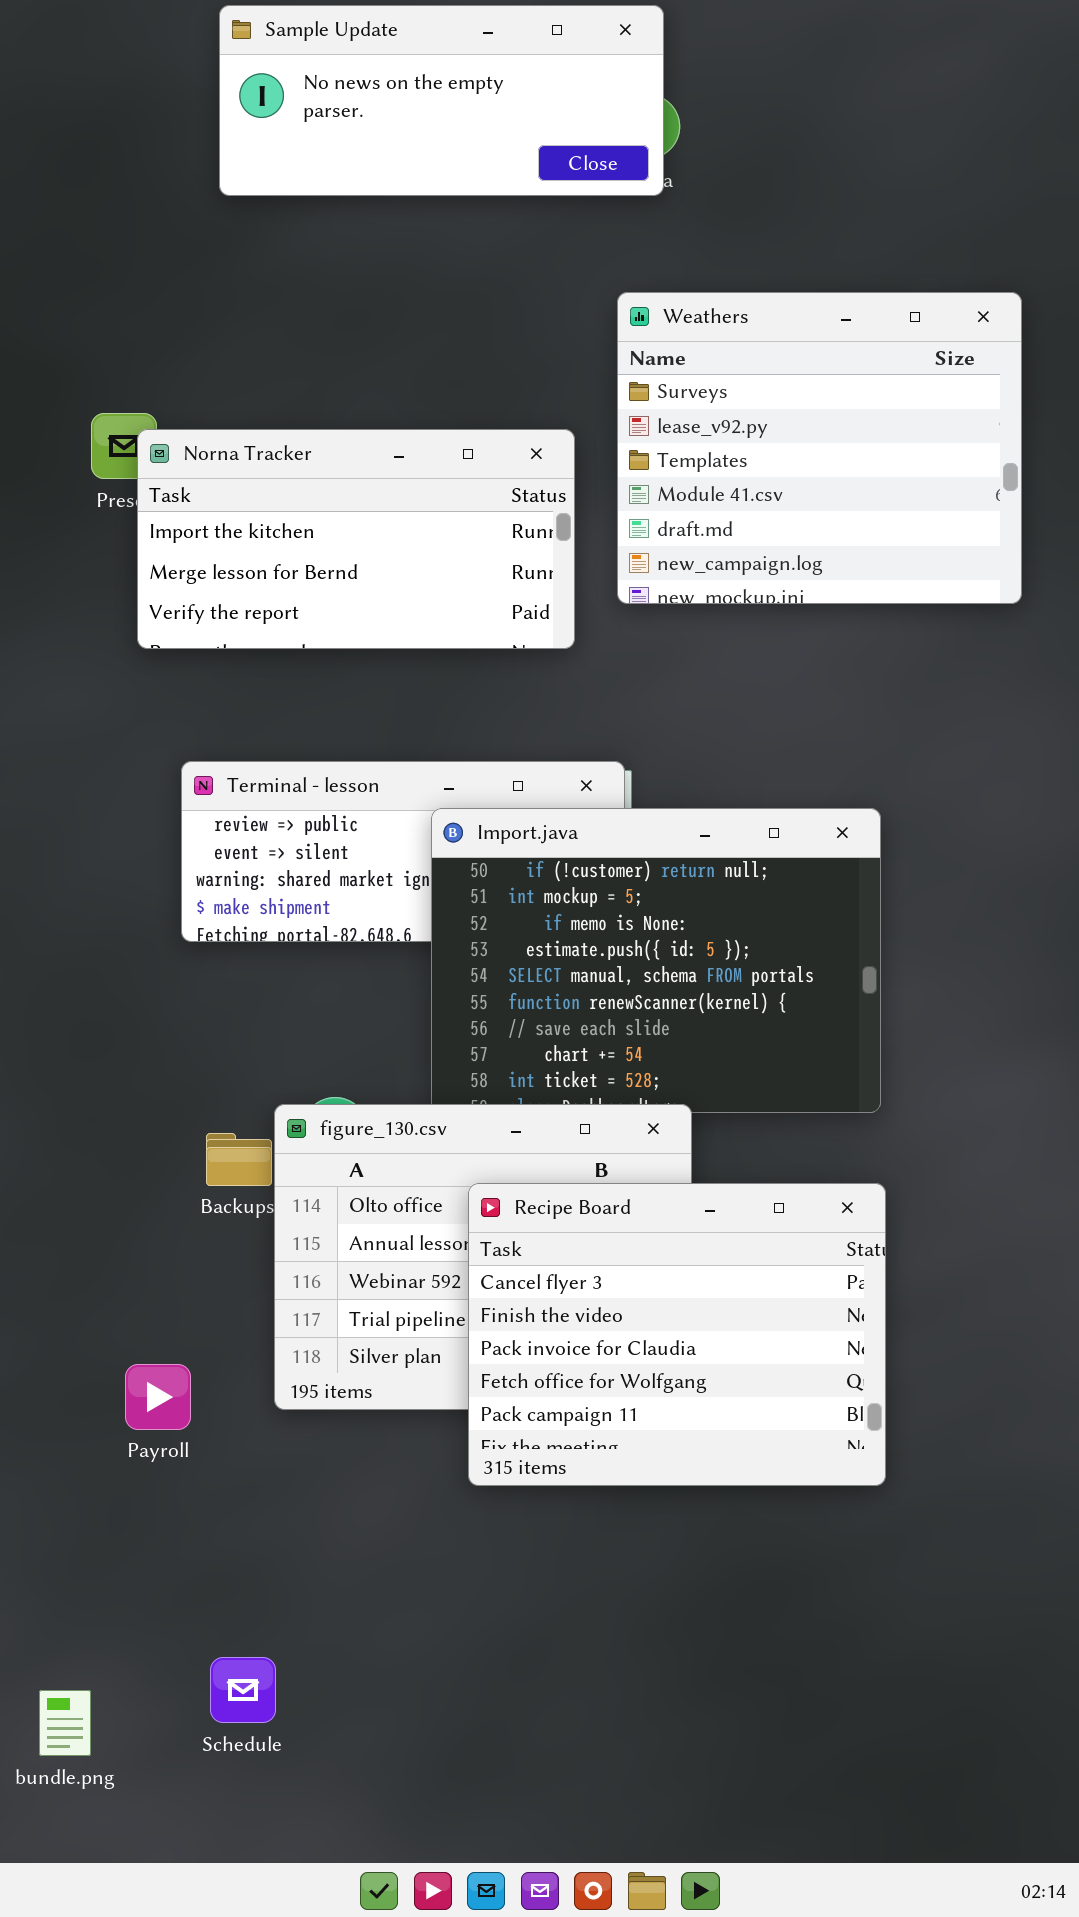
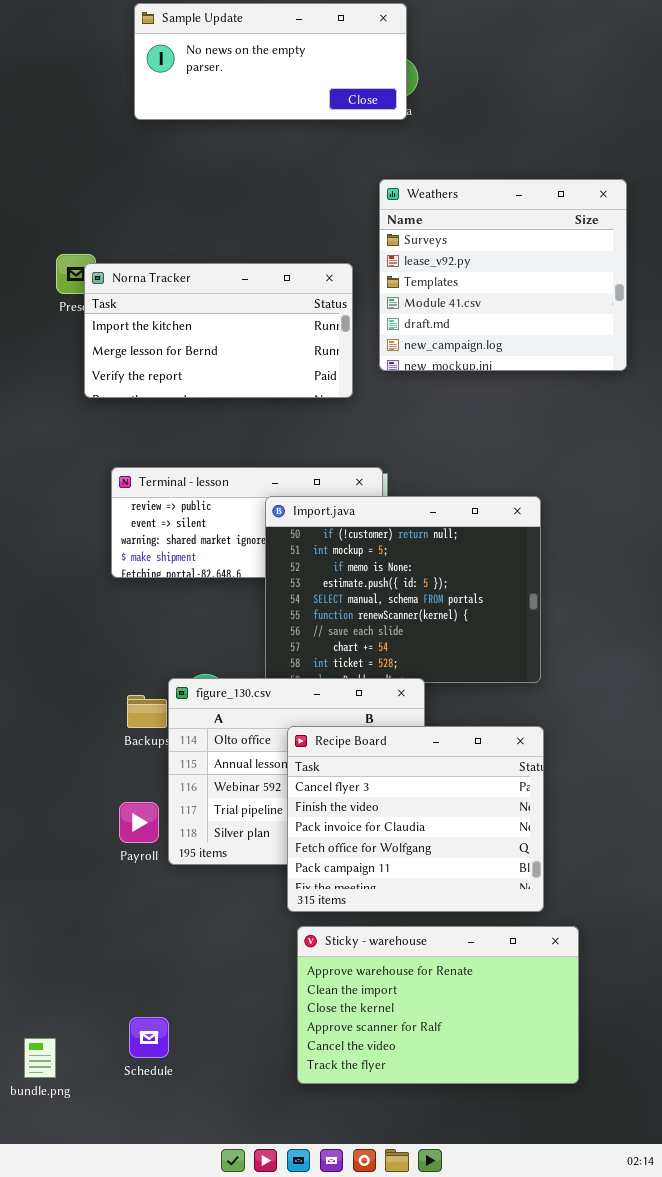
Payroll: [125,1364,191,1430] -> [119,802,159,843], moved
Sticky - warehouse: none -> [297,926,579,1084], opened

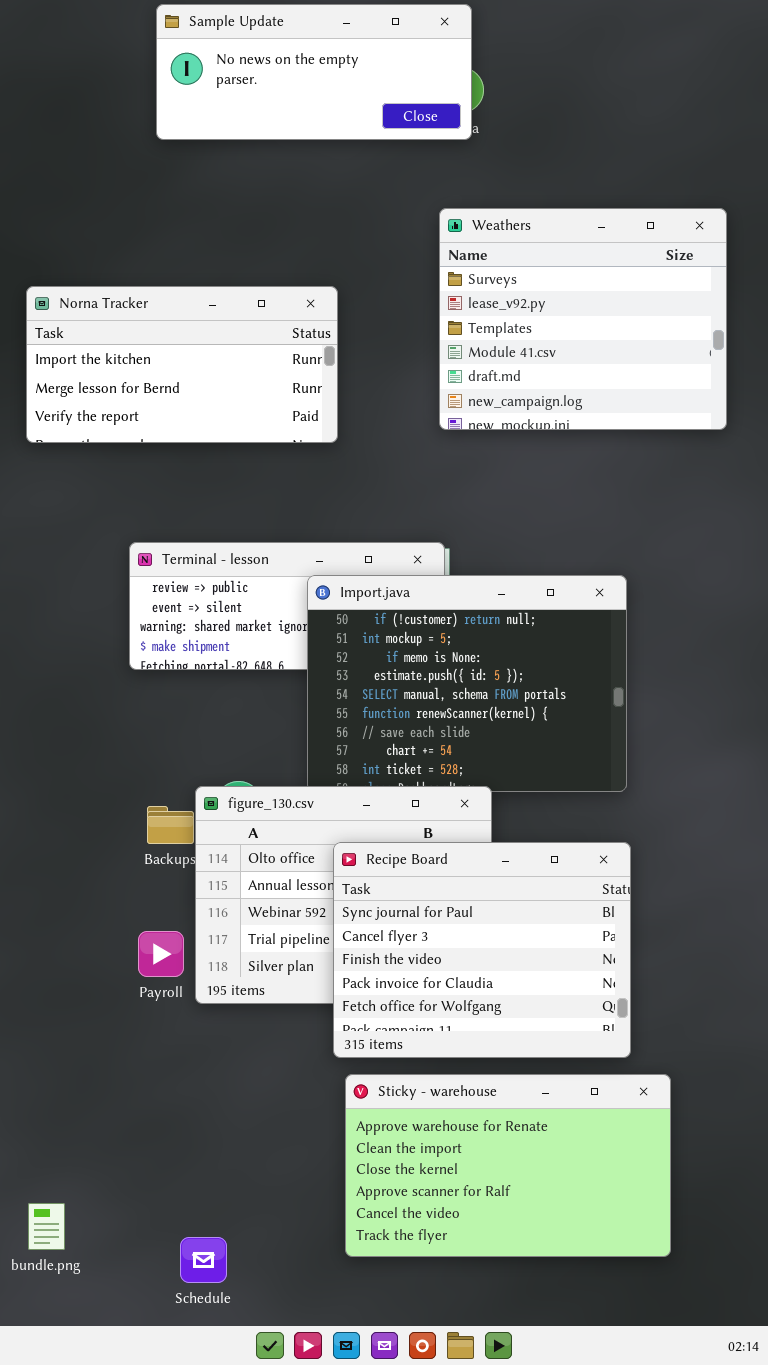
Norna Tracker: [84,263,353,398] -> [26,286,338,443], moved
Recipe Board: [287,726,544,912] -> [333,842,631,1058], scrolled up 1 row
Schedule: [129,1017,169,1058] -> [180,1237,227,1283], moved

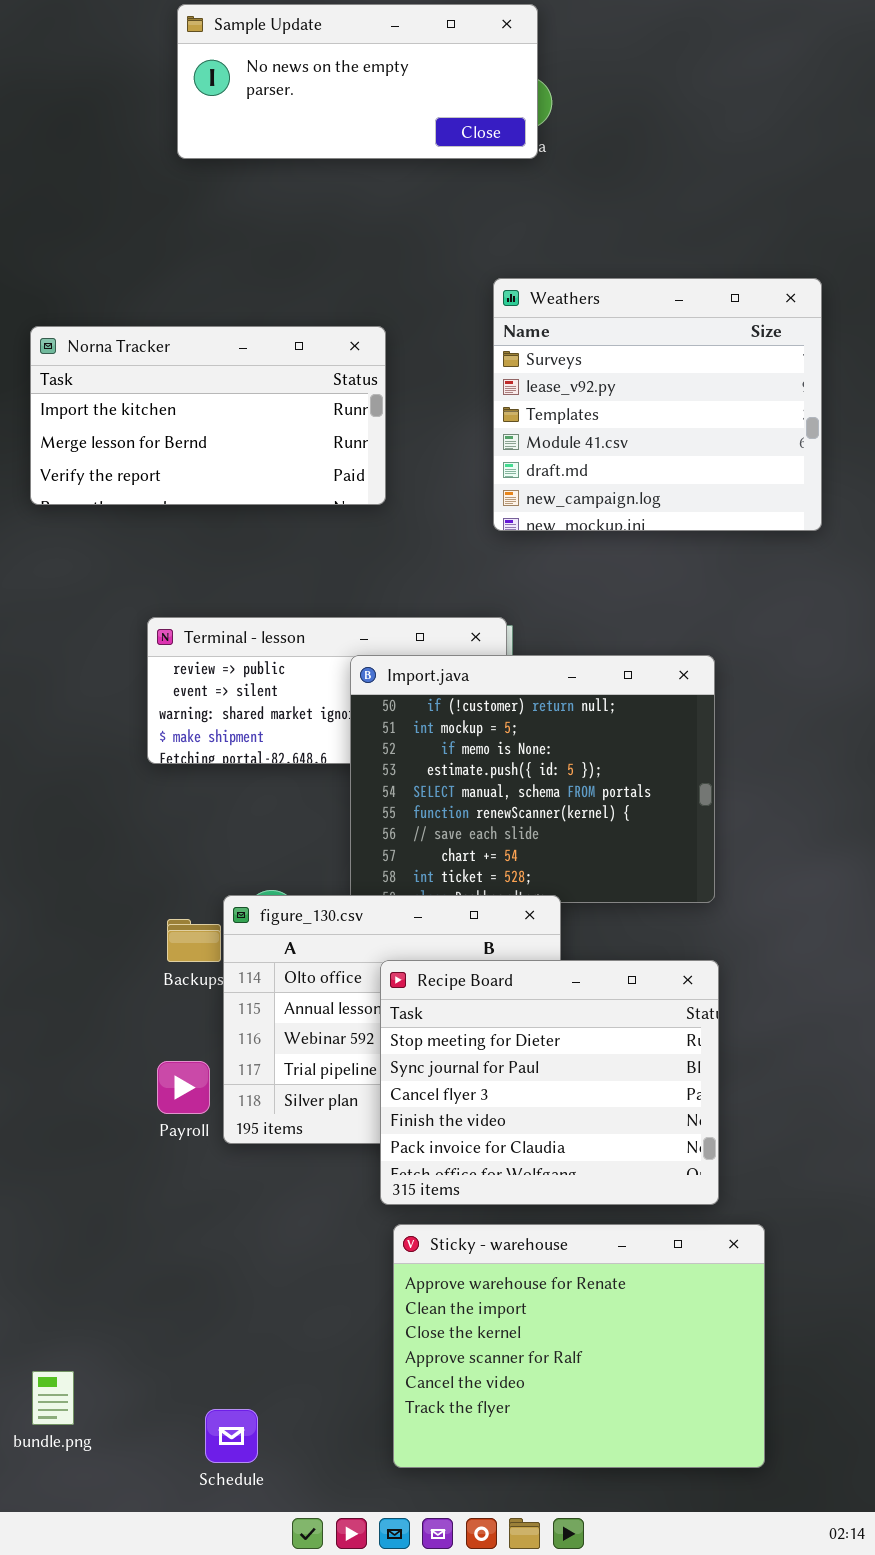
Weathers: [439,208,727,430] -> [493,278,822,531], moved
Recipe Board: [333,842,631,1058] -> [380,960,719,1205], scrolled up 1 row
Sticky - warehouse: [345,1074,671,1257] -> [393,1224,765,1468], resized

